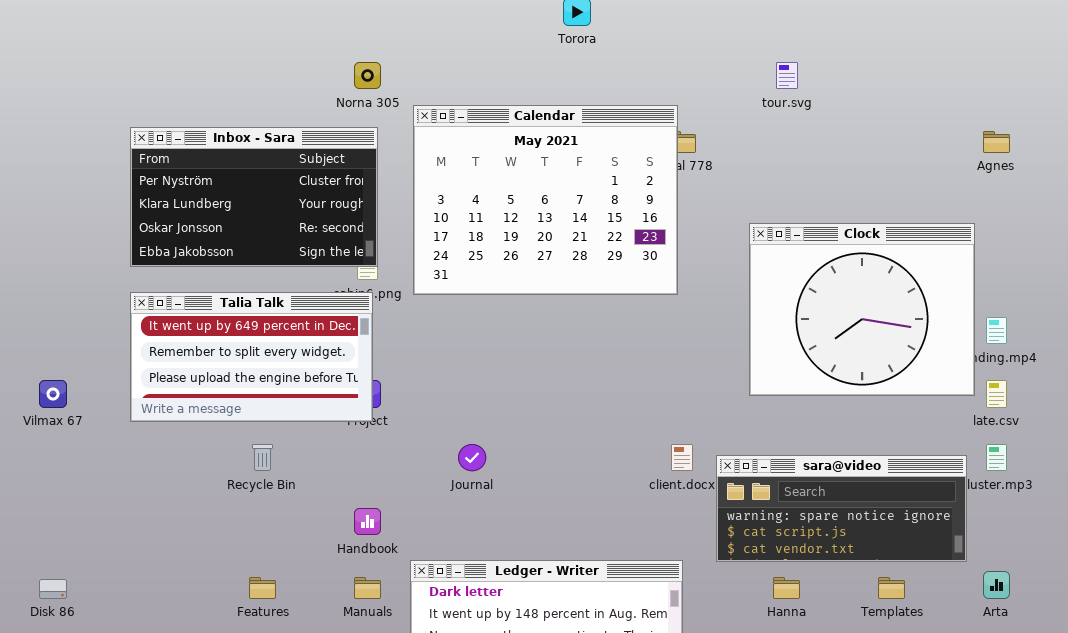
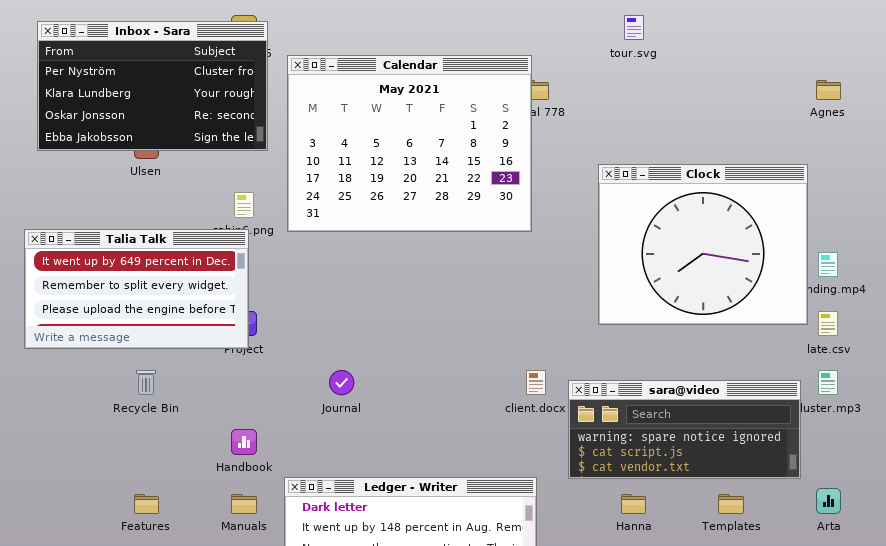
Inbox - Sara: [130,127,378,267] -> [37,21,268,151], moved

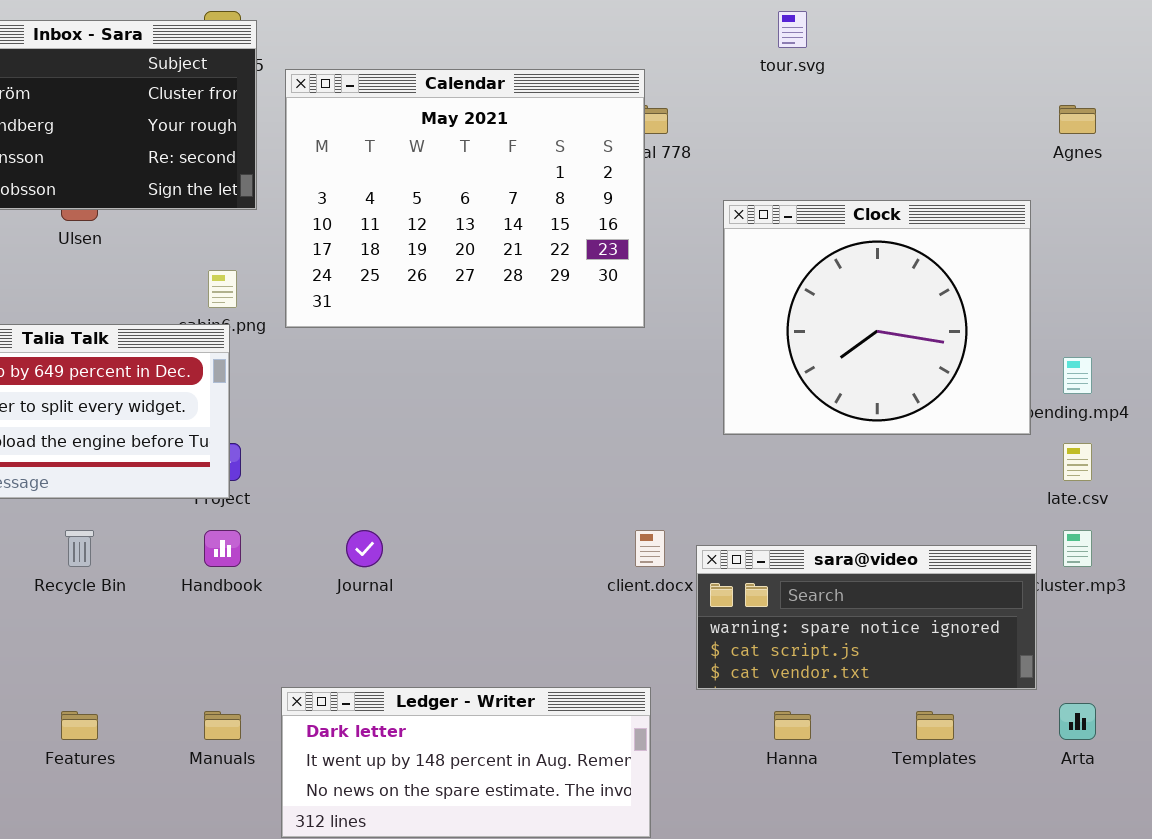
Clock: [598,164,808,325] -> [723,200,1031,435], moved
Handbook: [231,429,257,455] -> [204,530,241,567], moved

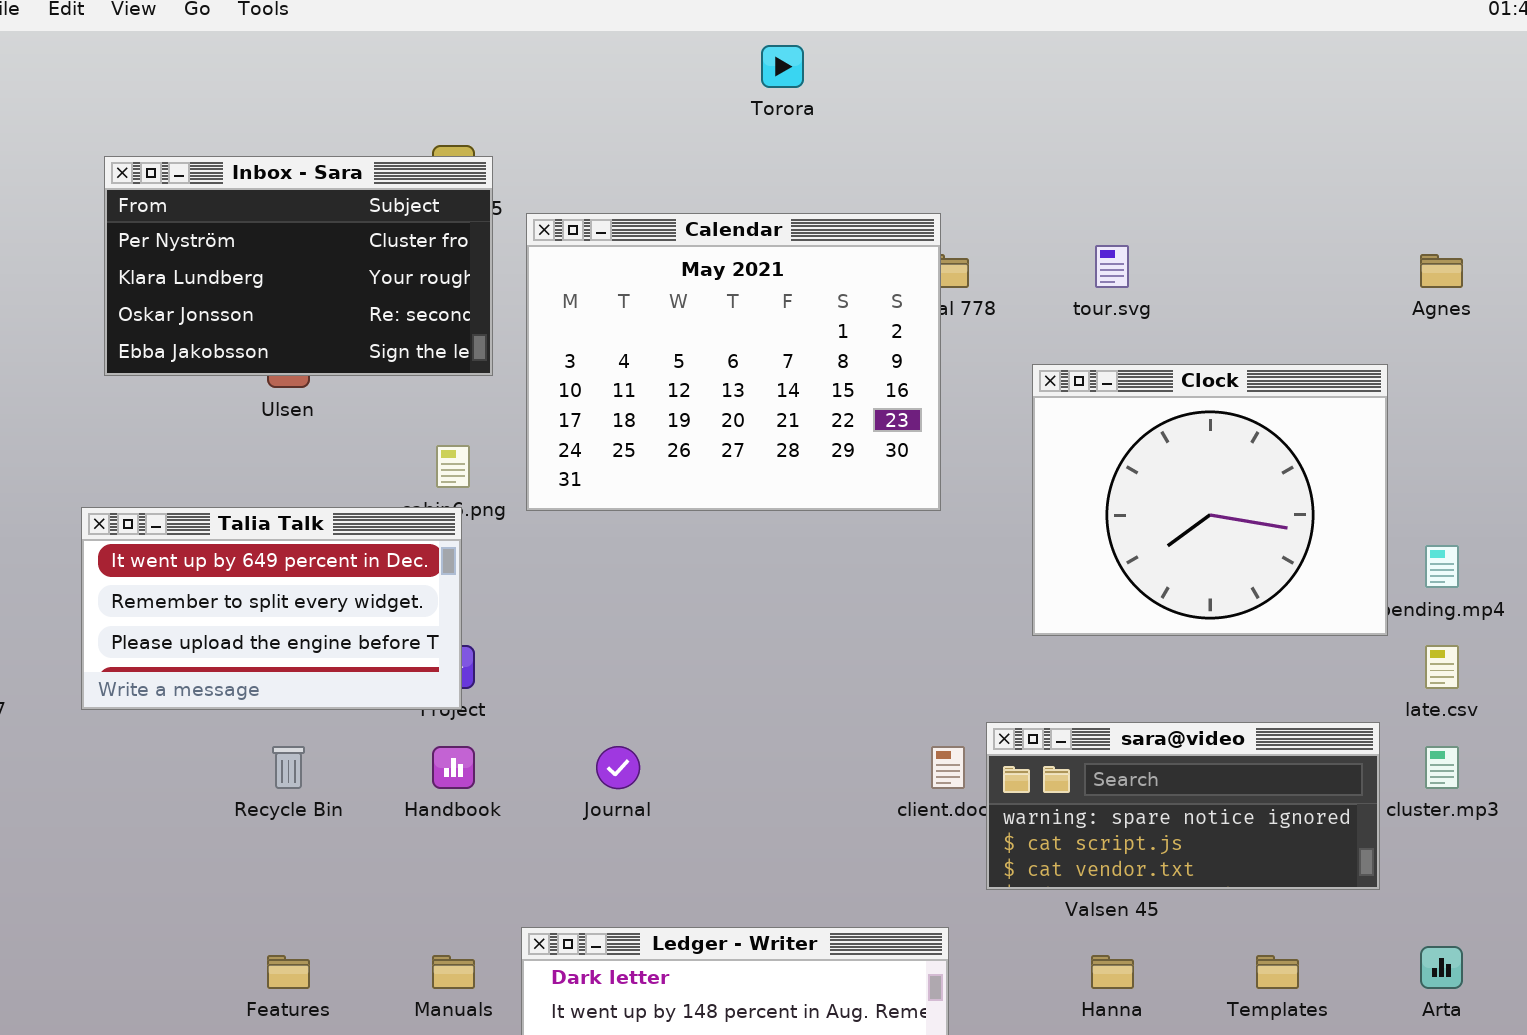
tour.svg: [778,11,807,48] -> [1095,245,1129,288], moved
sara@video: [696,545,1037,690] -> [986,722,1380,890], moved

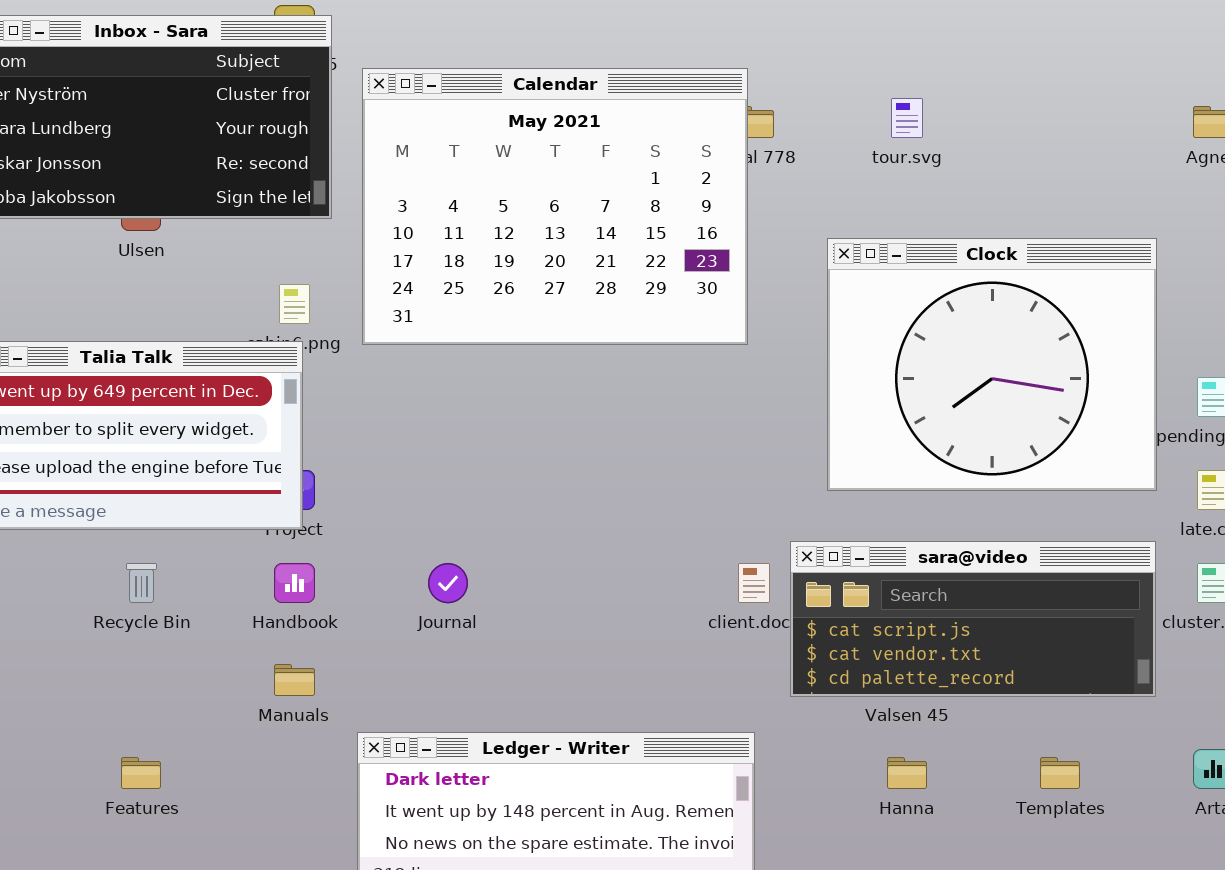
Clock: [1032,364,1388,636] -> [827,238,1157,491], moved
sara@video: [986,722,1380,890] -> [790,541,1156,697], scrolled down 1 row
Manuals: [432,955,475,989] -> [274,664,315,696], moved

